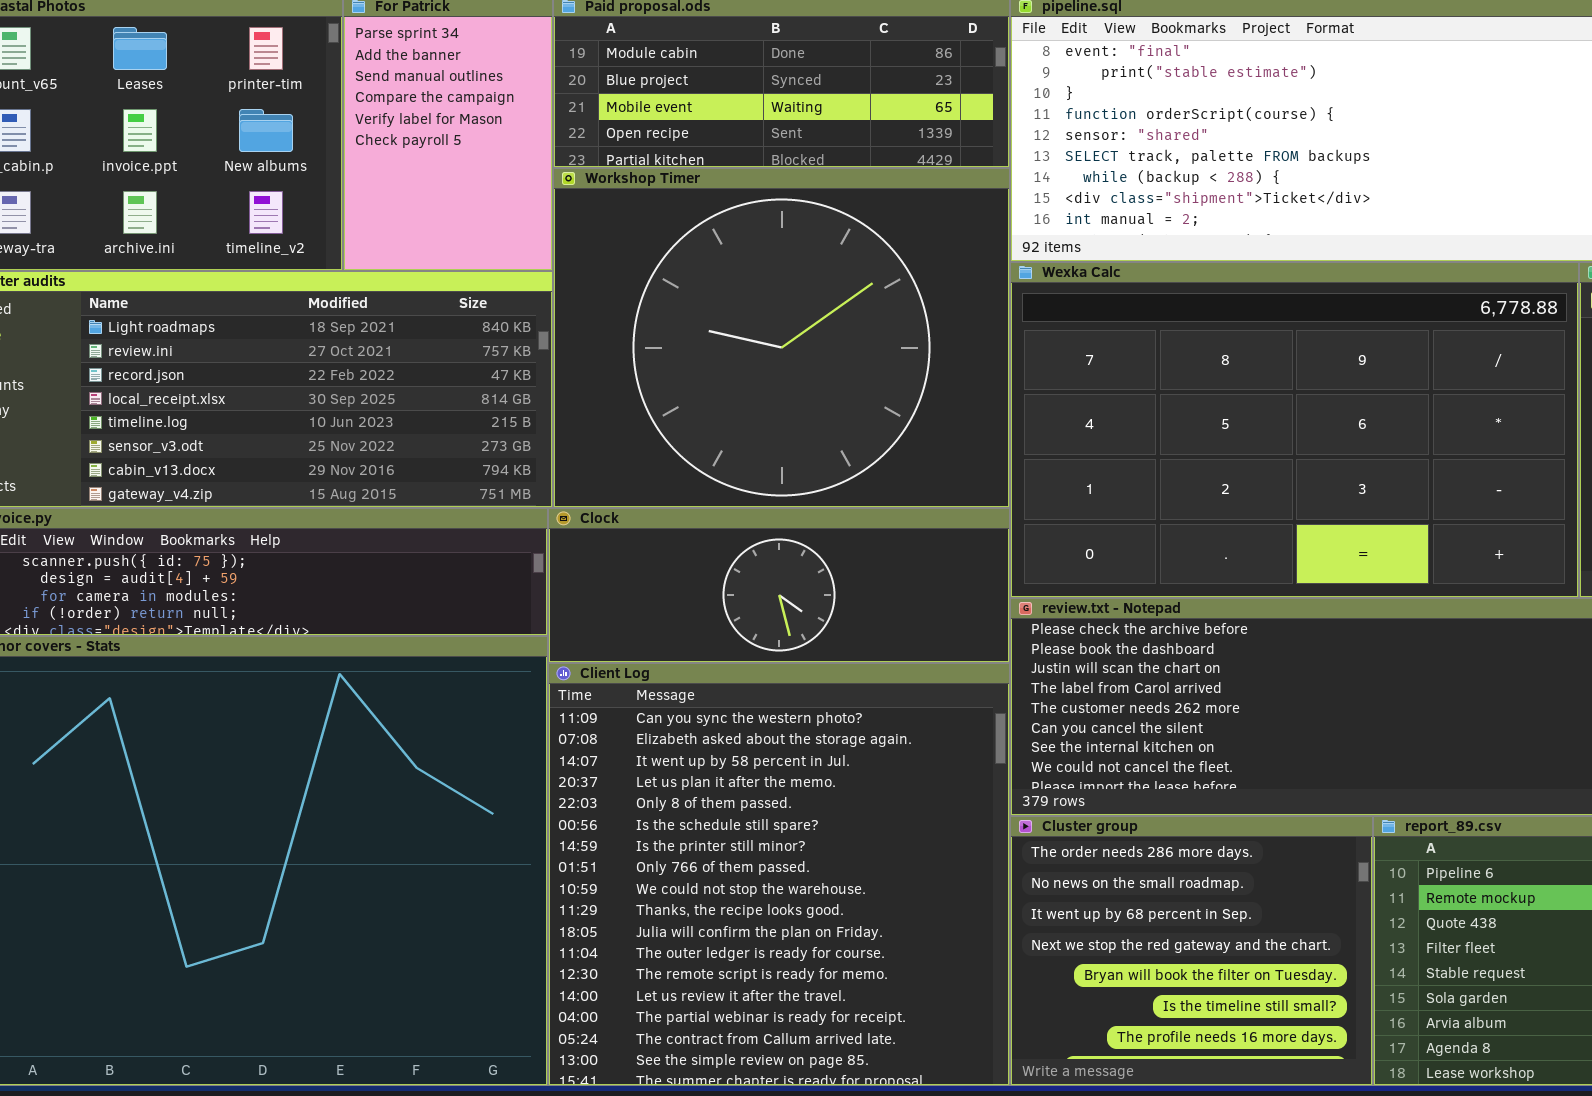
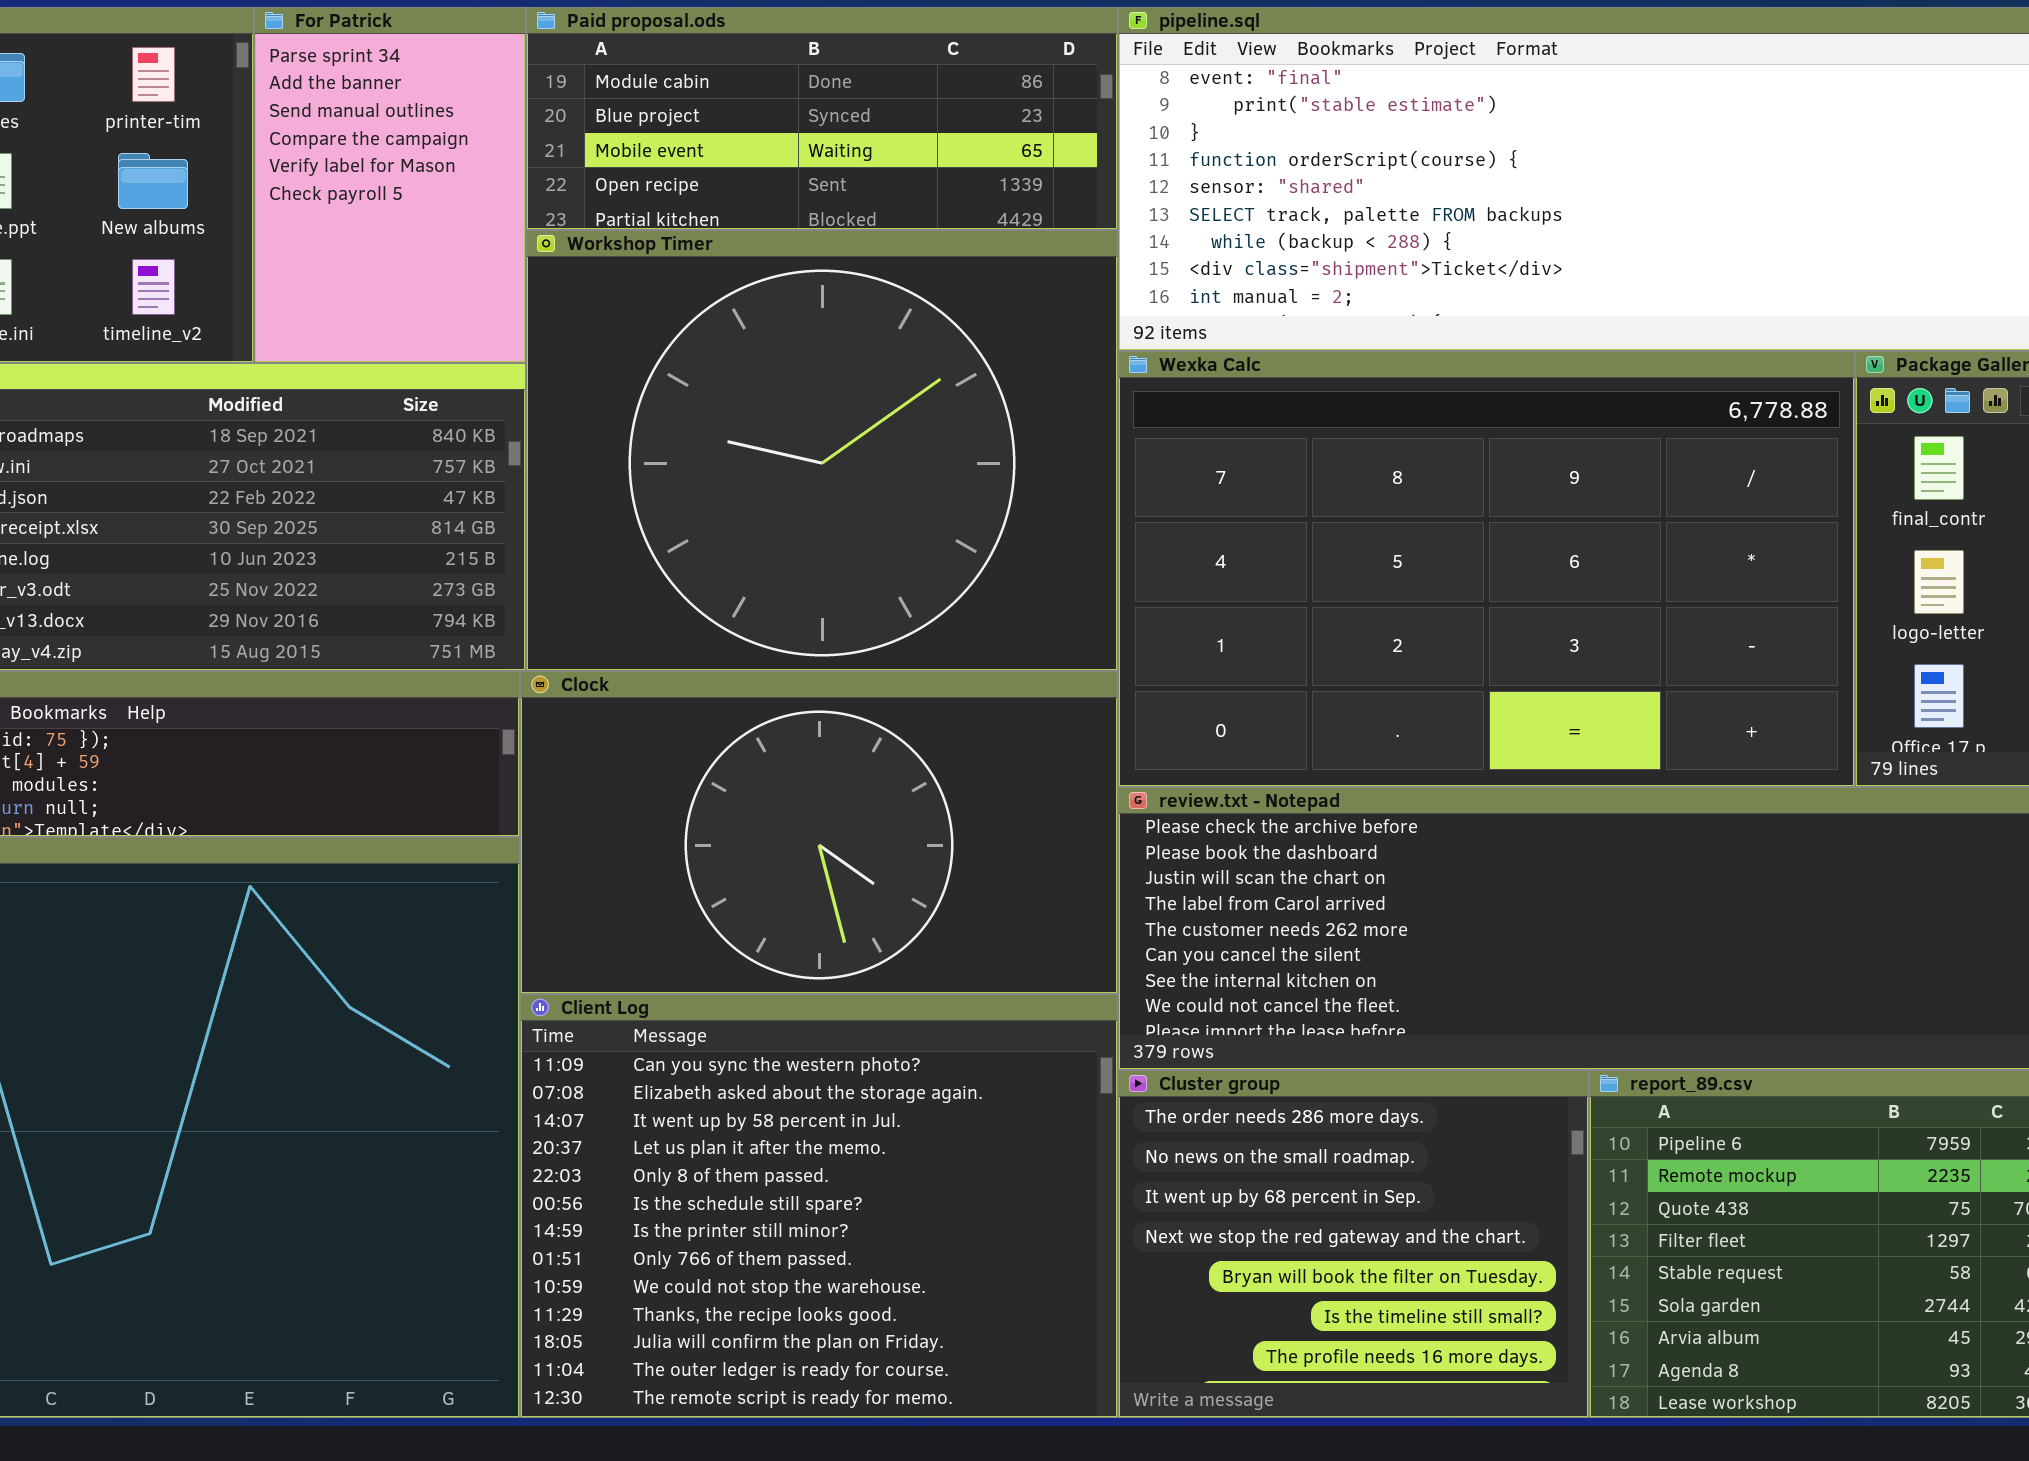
Clock: [548,508,1010,663] -> [520,671,1118,994], resized
Client Log: [548,663,1010,1086] -> [520,994,1118,1418], resized

